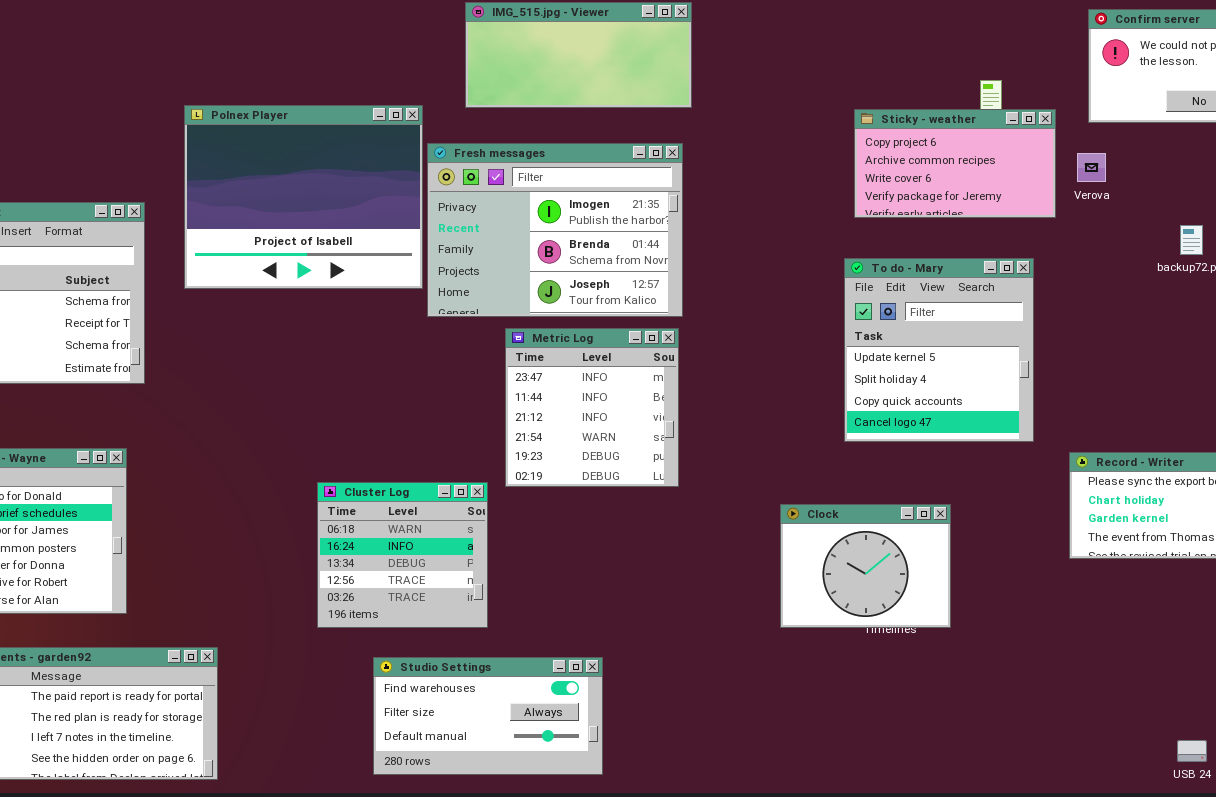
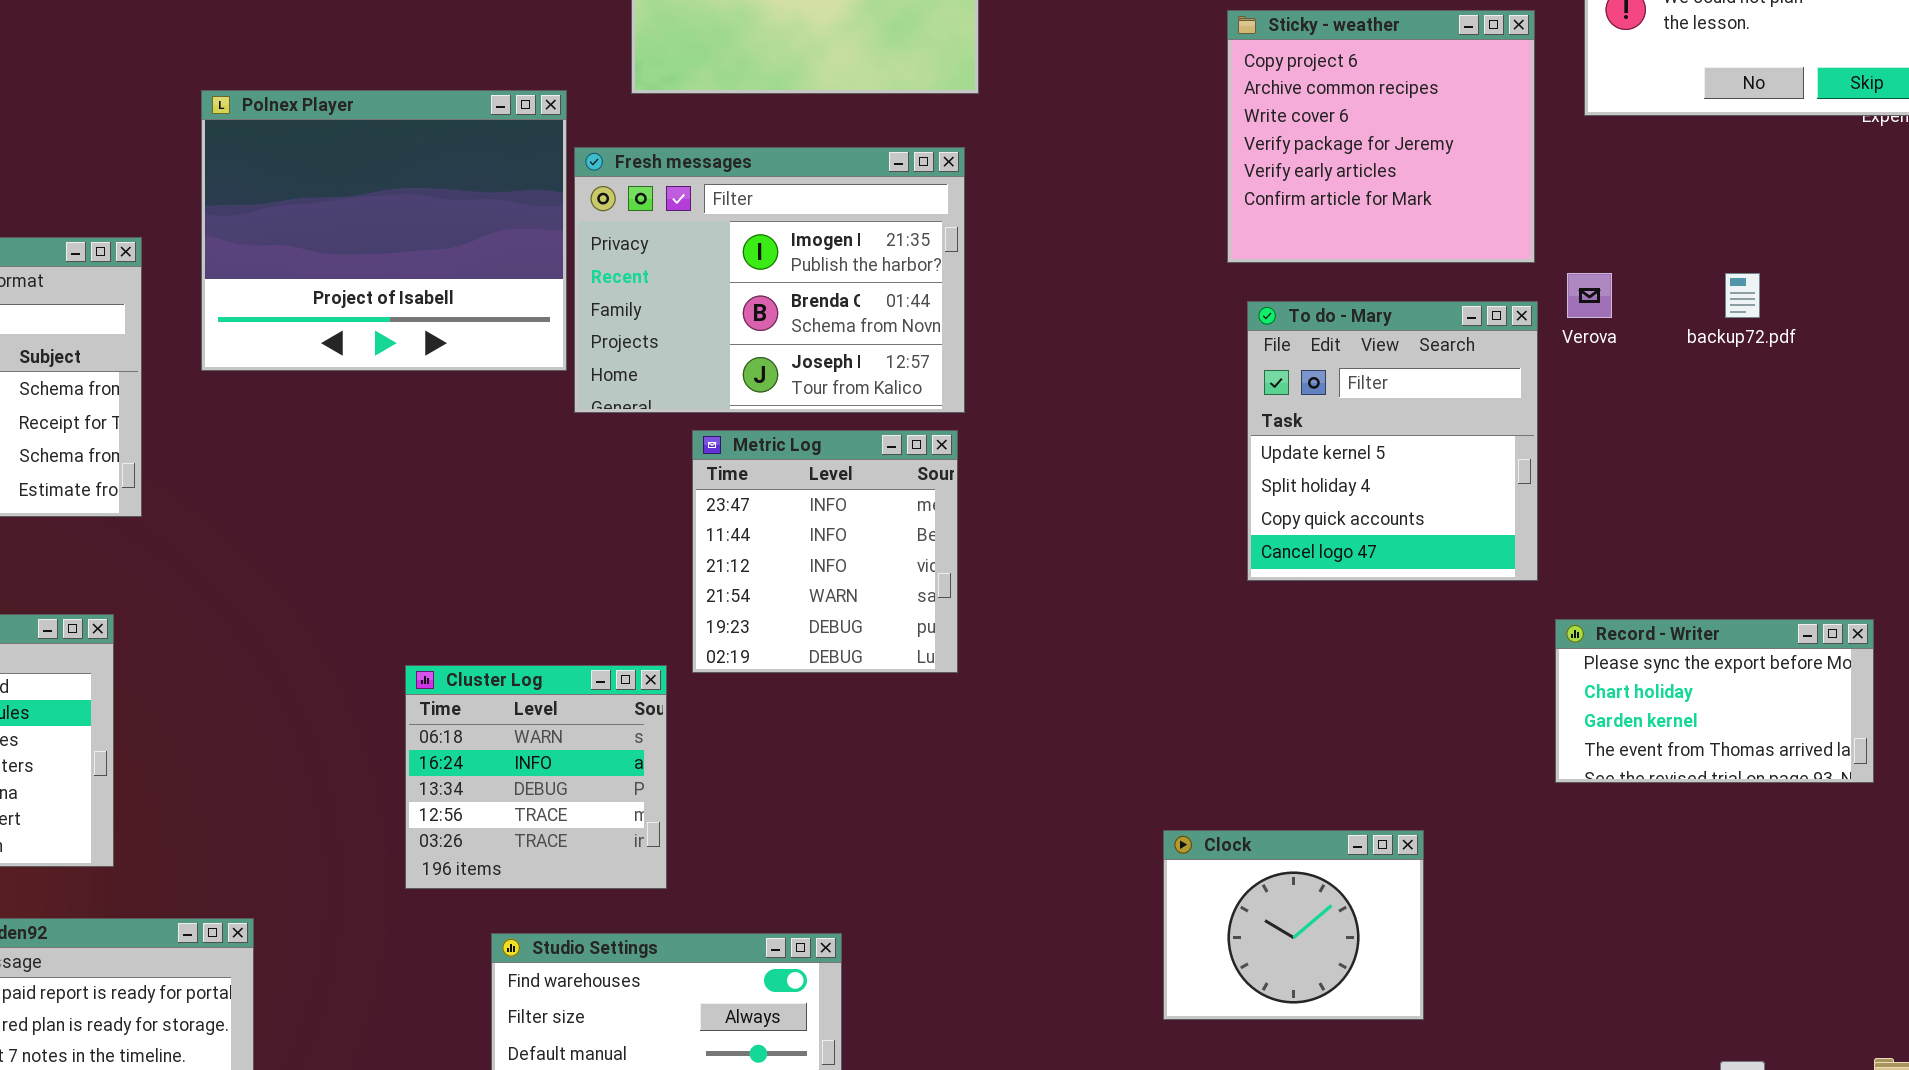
Sticky - weather: [854,109,1056,218] -> [1227,10,1535,263], resized
Verova: [1077,153,1106,182] -> [1567,273,1612,318], moved
To do - Mary: [844,258,1034,442] -> [1247,301,1538,581], moved
Clock: [780,504,951,628] -> [1163,830,1424,1020], moved

